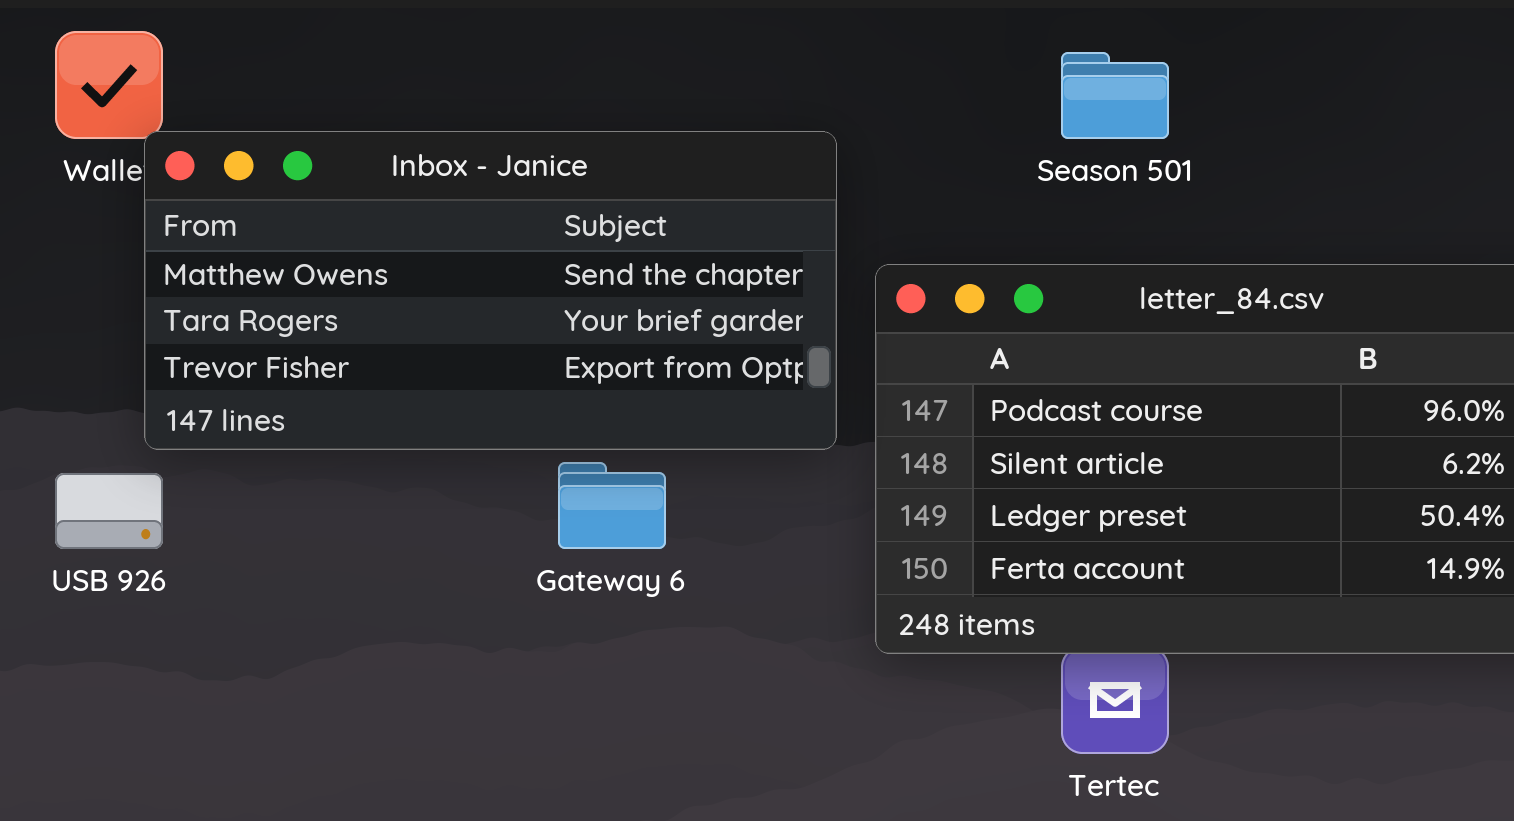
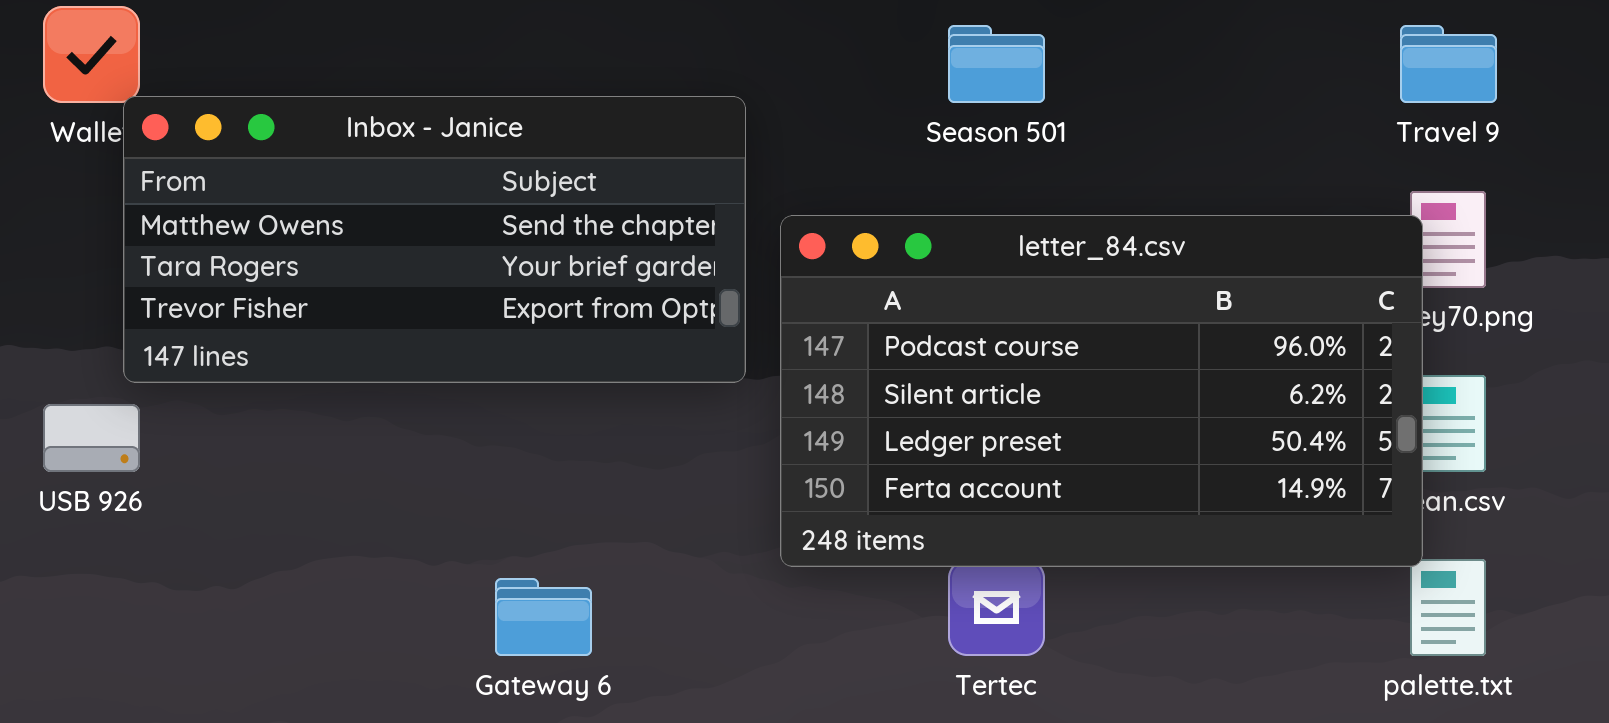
Gateway 6: [558,462,666,549] -> [495,578,592,656], moved

